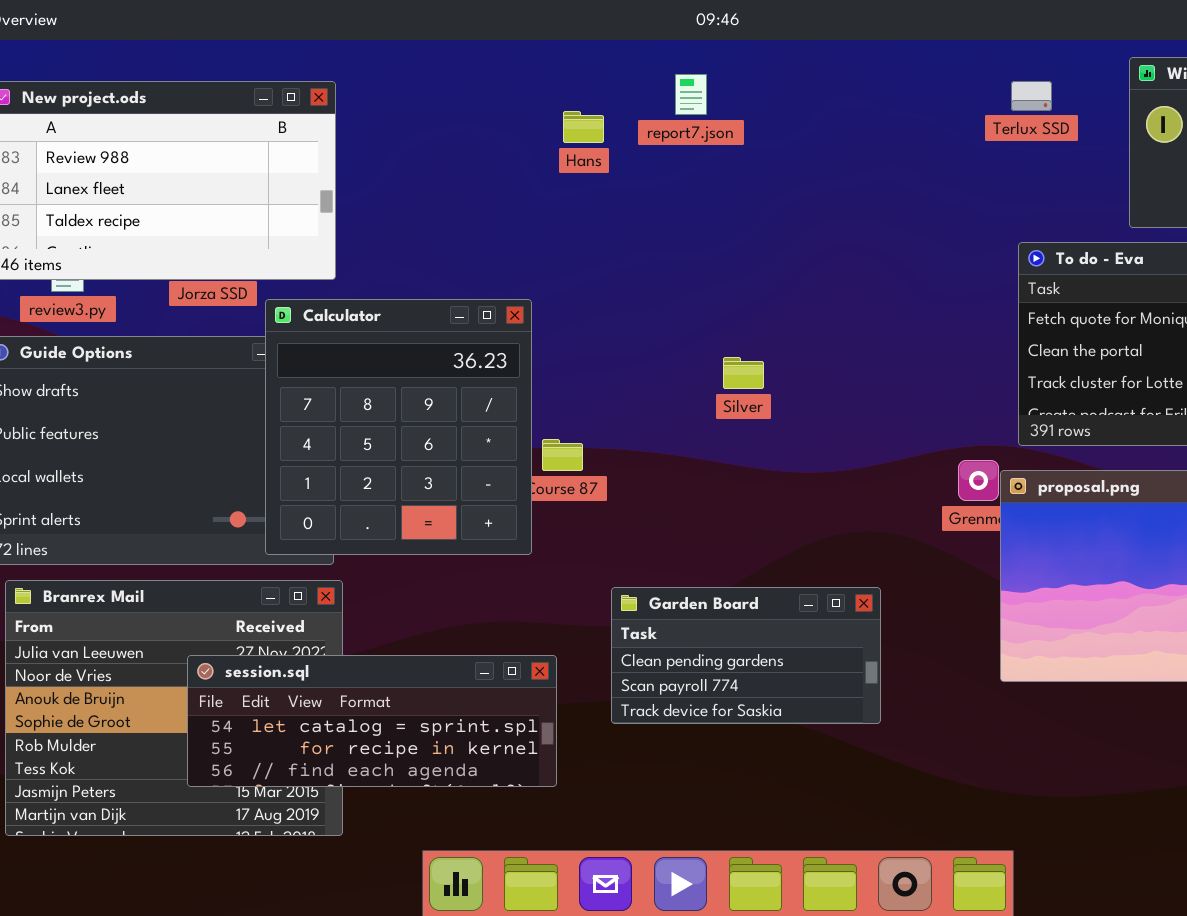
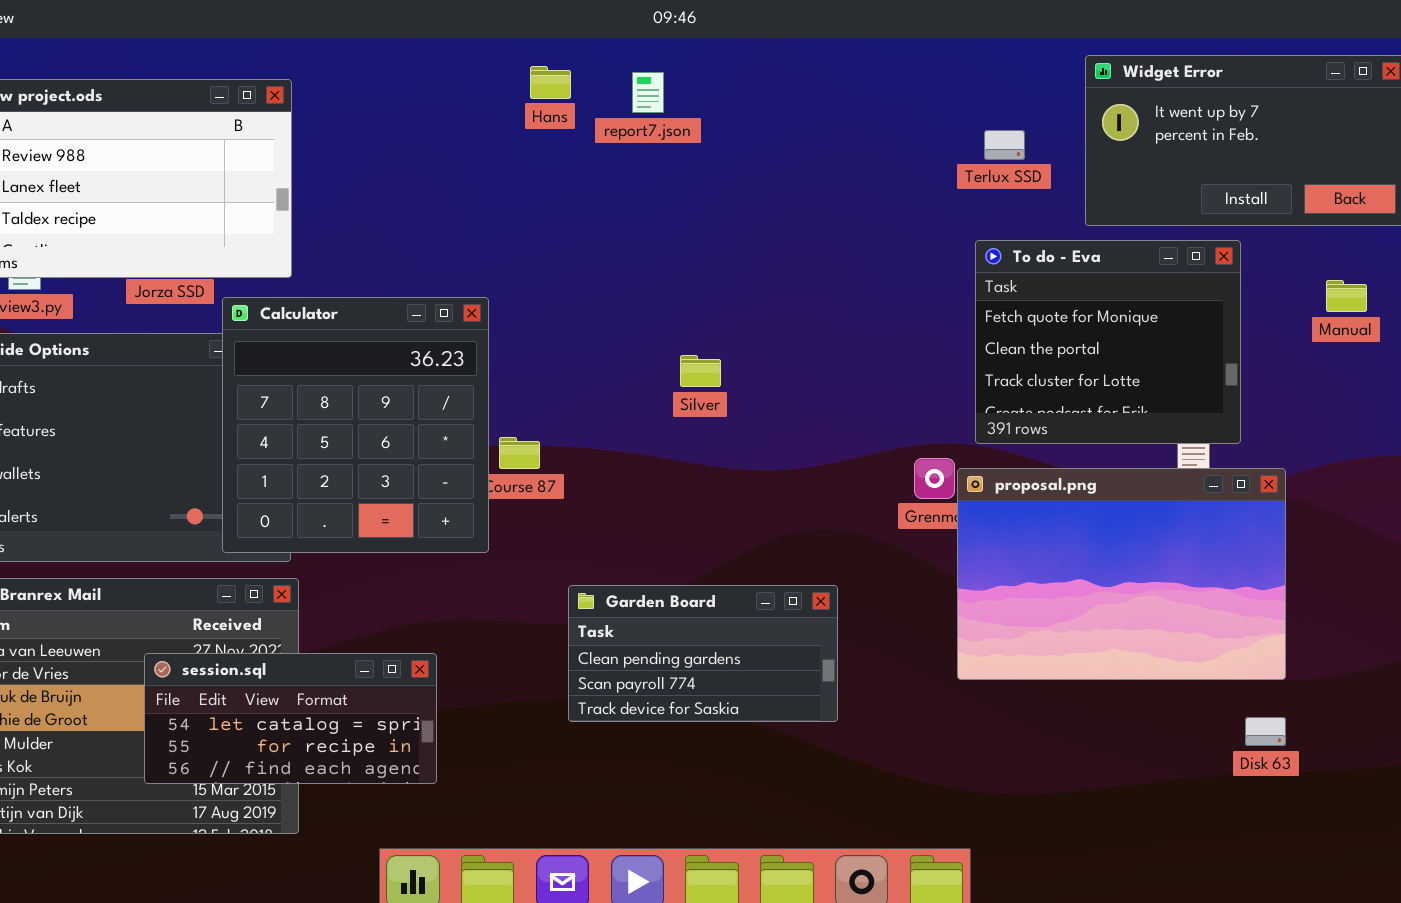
Terlux SSD: [1011,81,1052,111] -> [984,130,1025,160], moved
Hans: [563,111,604,143] -> [530,66,571,99], moved
session.sql: [187,655,557,787] -> [144,653,437,784], resized

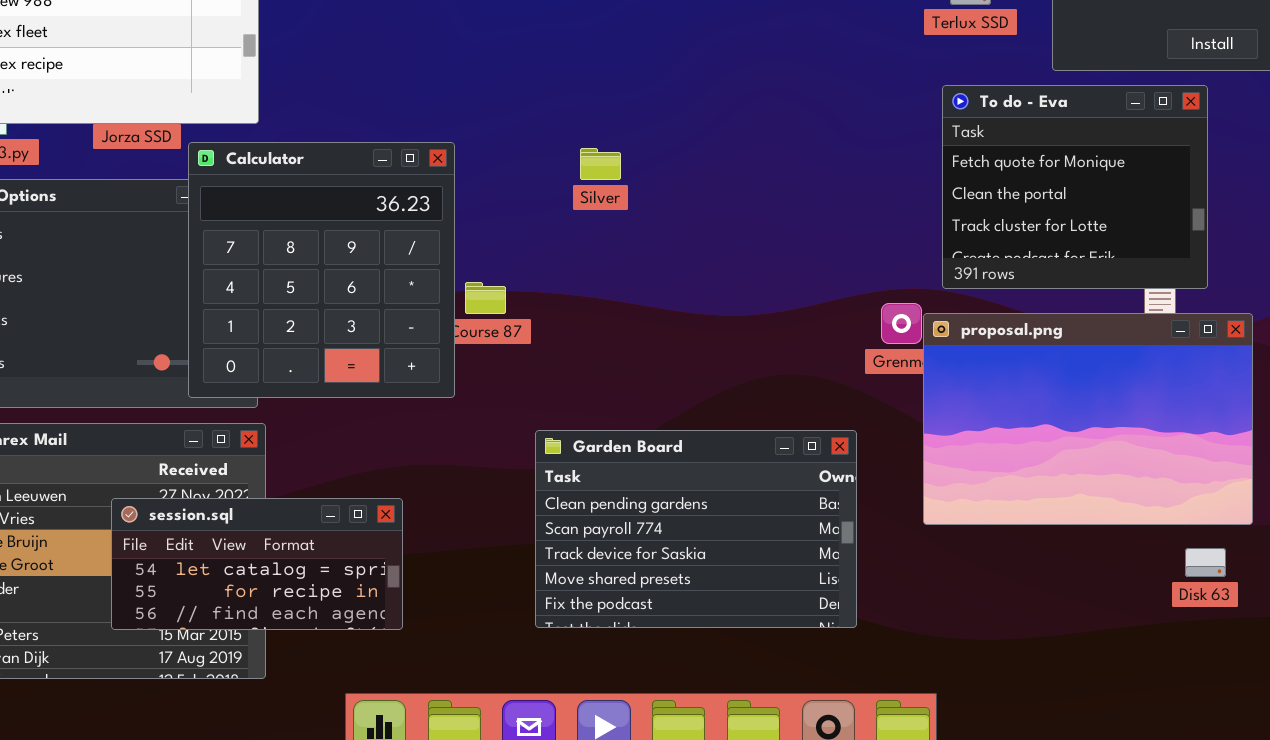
Silver: [680,355,721,387] -> [580,148,621,180], moved
Garden Board: [568,585,838,722] -> [535,430,857,628], resized
Disk 63: [1245,717,1286,746] -> [1185,548,1226,577], moved

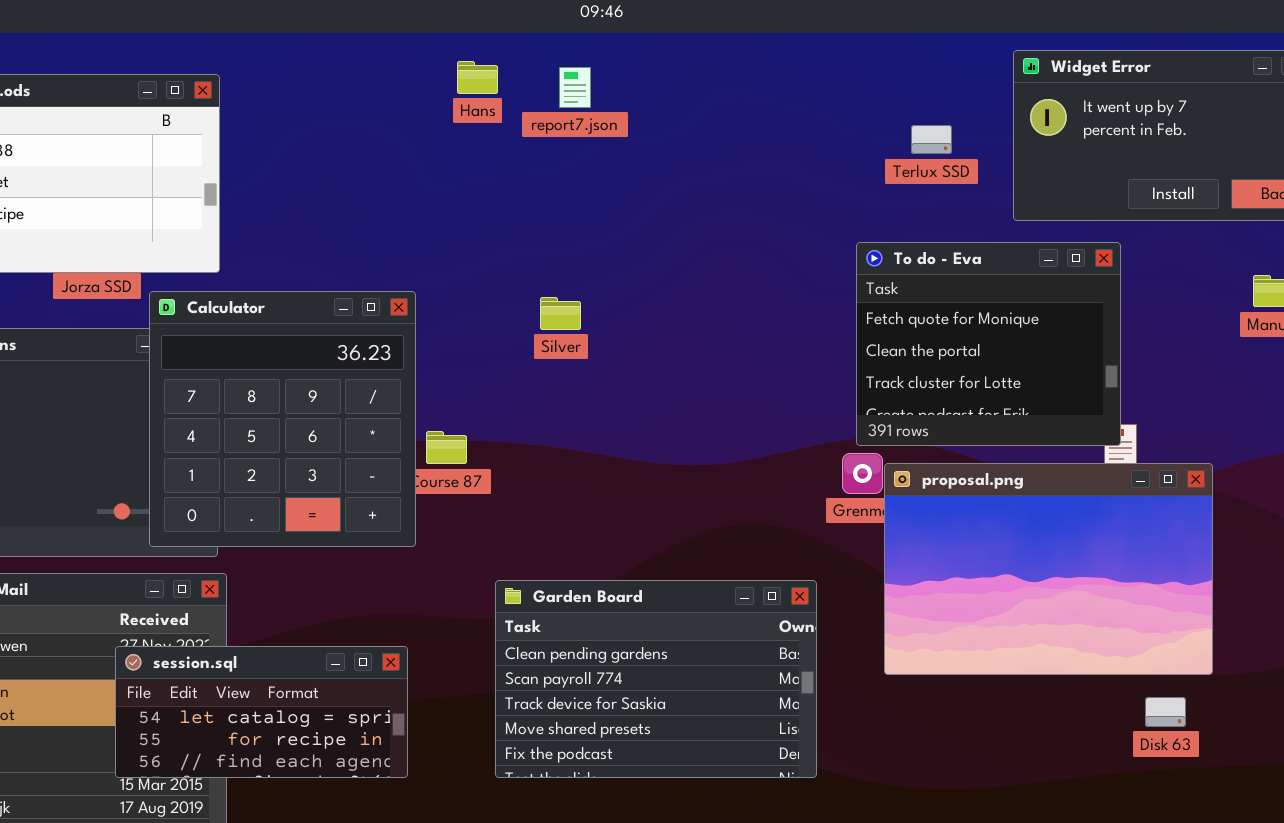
To do - Eva: [942,85,1208,289] -> [856,242,1121,446], moved
session.sql: [111,498,403,630] -> [115,646,408,778], moved

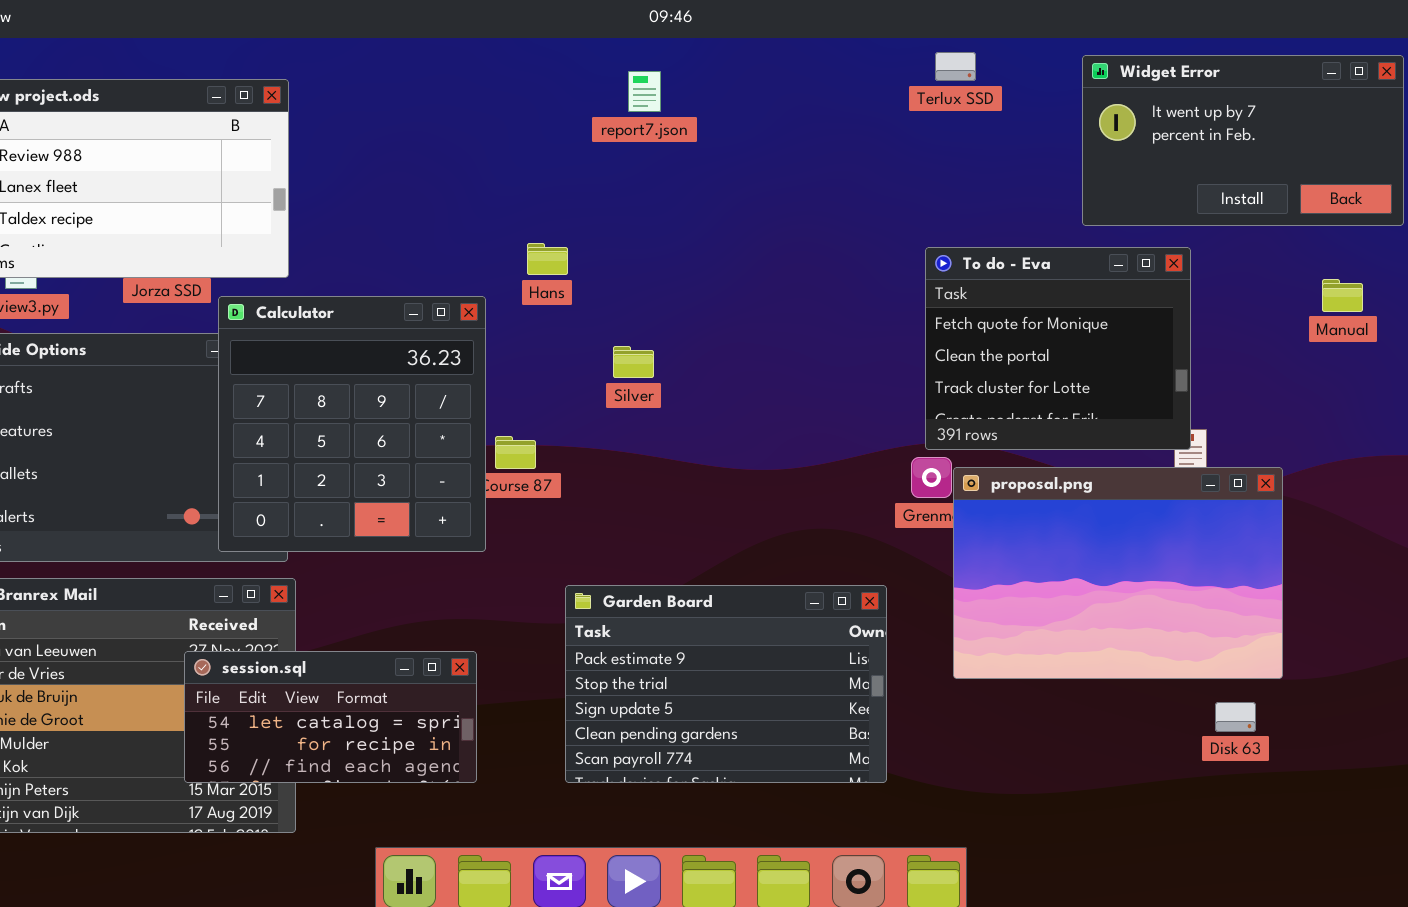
Hans: [457,61,498,94] -> [527,243,568,275], moved
Terlux SSD: [911,125,952,154] -> [935,52,976,81], moved
Silver: [540,297,581,330] -> [613,346,654,378], moved
Garden Board: [495,580,817,778] -> [565,585,887,783], scrolled up 3 rows

